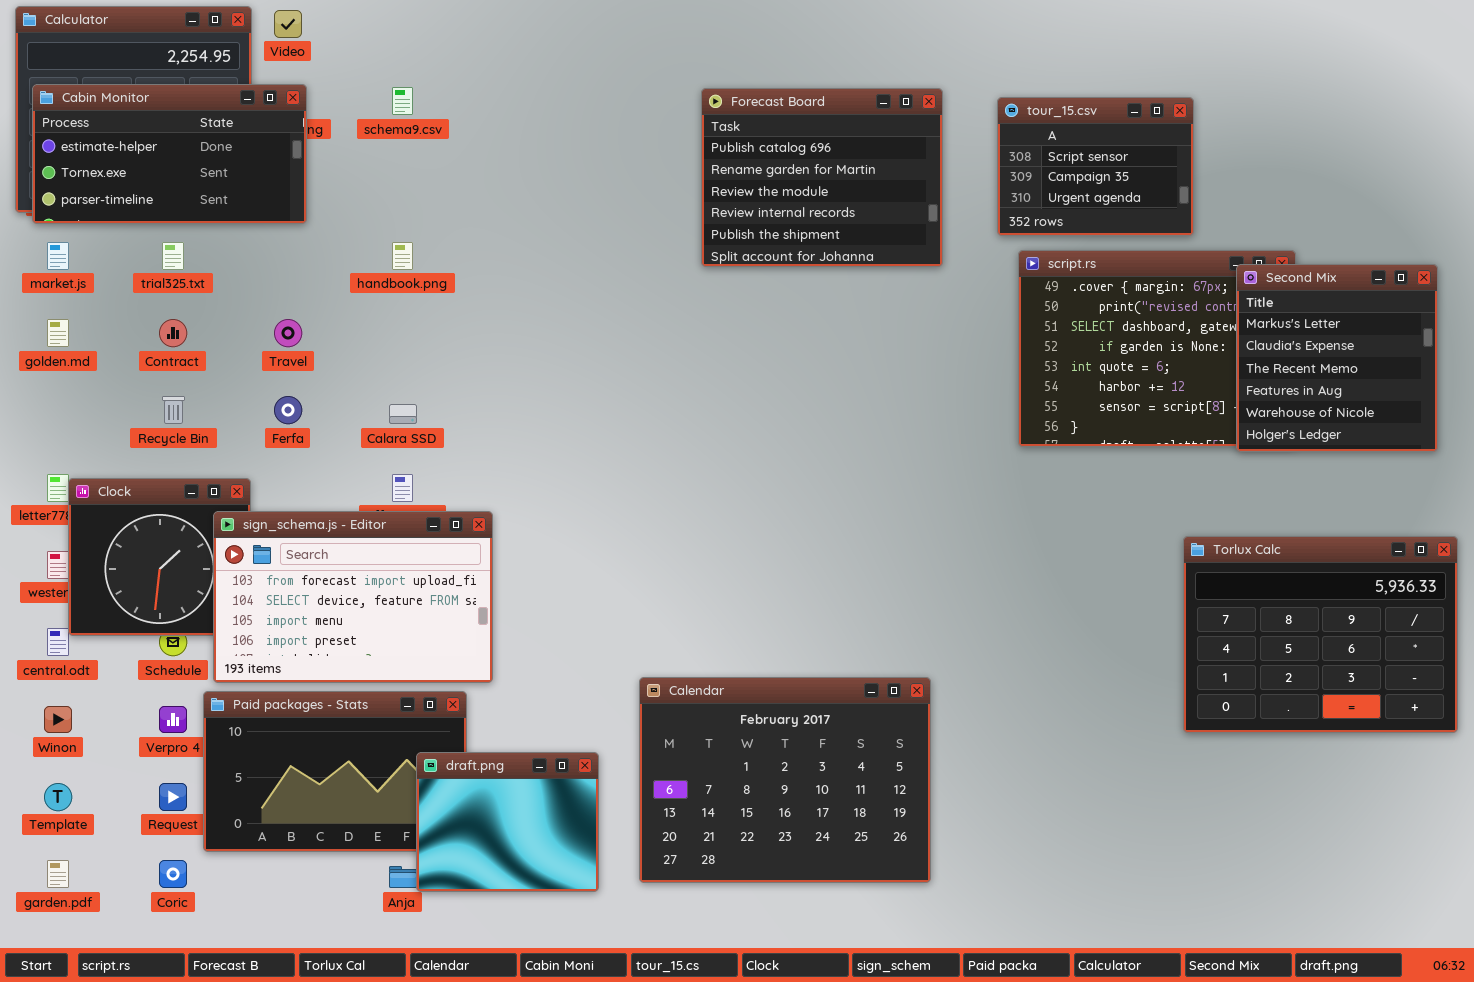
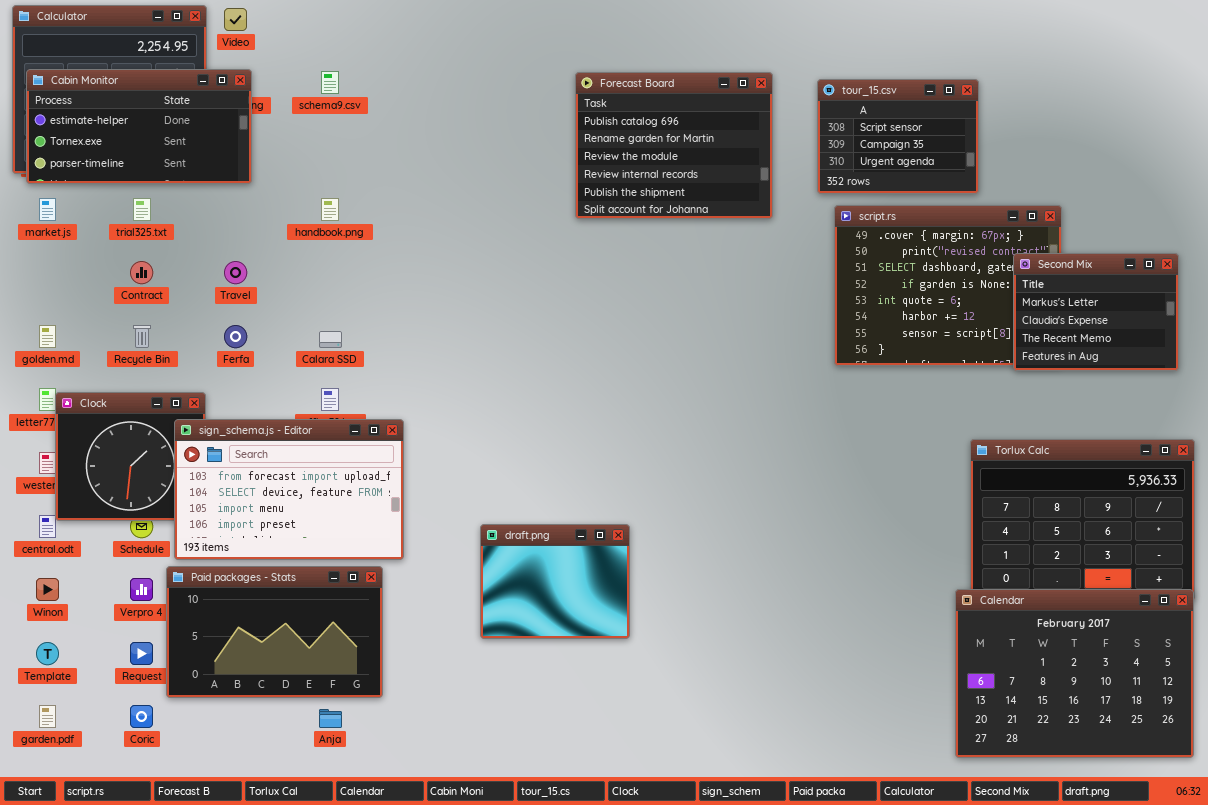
Second Mix: [1236,264,1438,452] -> [1013,253,1179,371], resized
golden.md: [47,319,69,347] -> [39,325,56,348], moved
Calendar: [639,677,931,883] -> [955,589,1194,758], moved
draft.png: [416,752,599,892] -> [480,524,630,639], moved

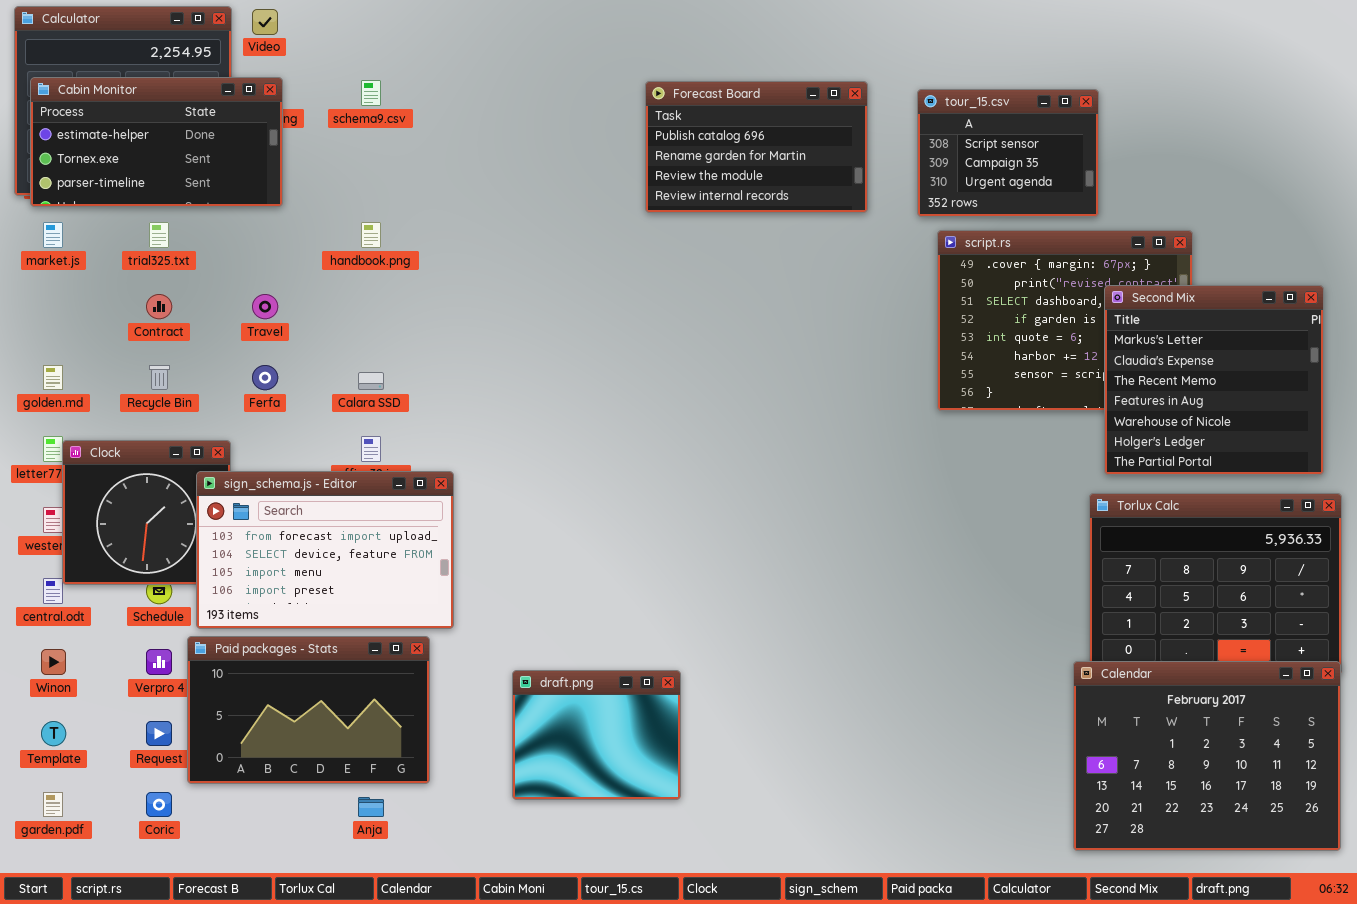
Forecast Board: [575,72,773,219] -> [645,81,868,213], resized
Second Mix: [1013,253,1179,371] -> [1104,285,1324,475], resized
draft.png: [480,524,630,639] -> [512,670,681,800], moved

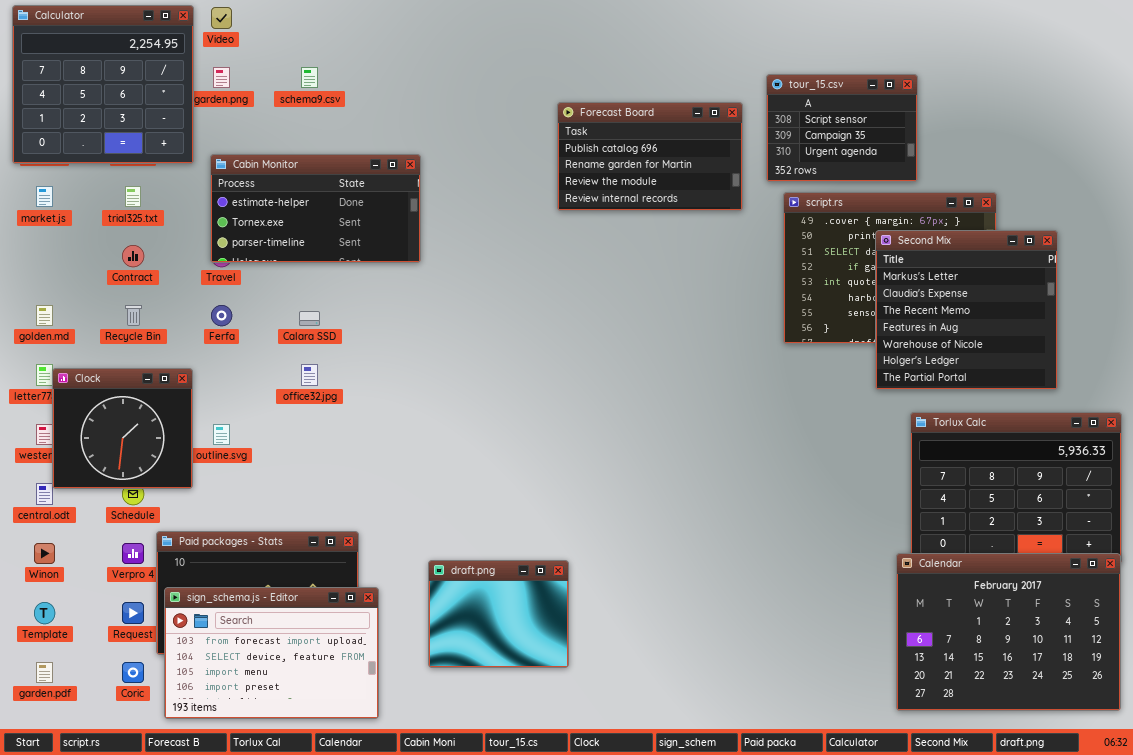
Cabin Monitor: [30,77,283,207] -> [210,154,421,263], moved
Forecast Board: [645,81,868,213] -> [557,102,743,211], moved
Second Mix: [1104,285,1324,475] -> [875,230,1058,390], moved
sign_schema.js - Editor: [196,471,454,629] -> [164,587,379,719], moved

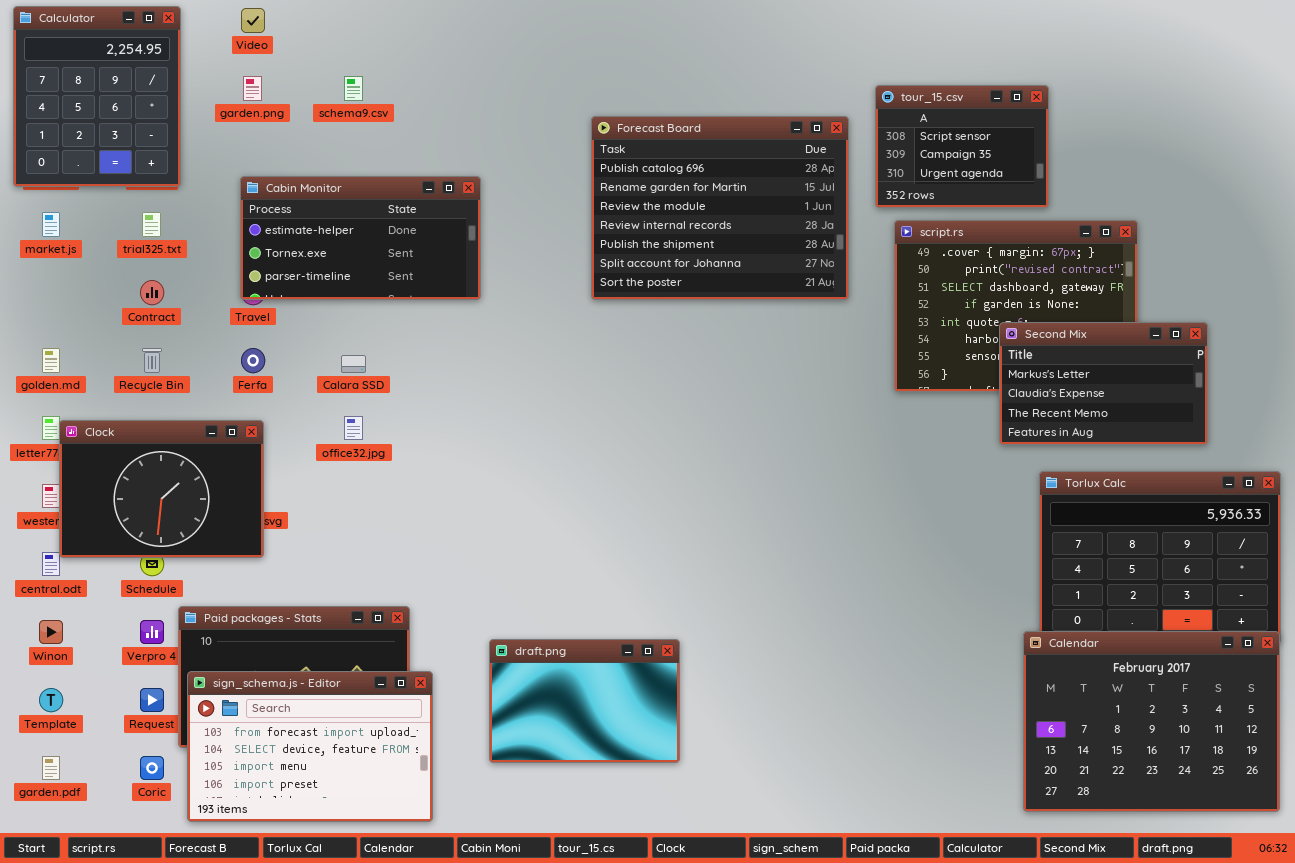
Calculator: [12,5,194,164] -> [13,6,181,187], resized
Forecast Board: [557,102,743,211] -> [591,116,849,300], resized
Second Mix: [875,230,1058,390] -> [999,322,1208,445], resized
Clock: [52,368,193,489] -> [59,420,264,558], resized
draft.png: [428,560,569,668] -> [489,639,680,763], resized

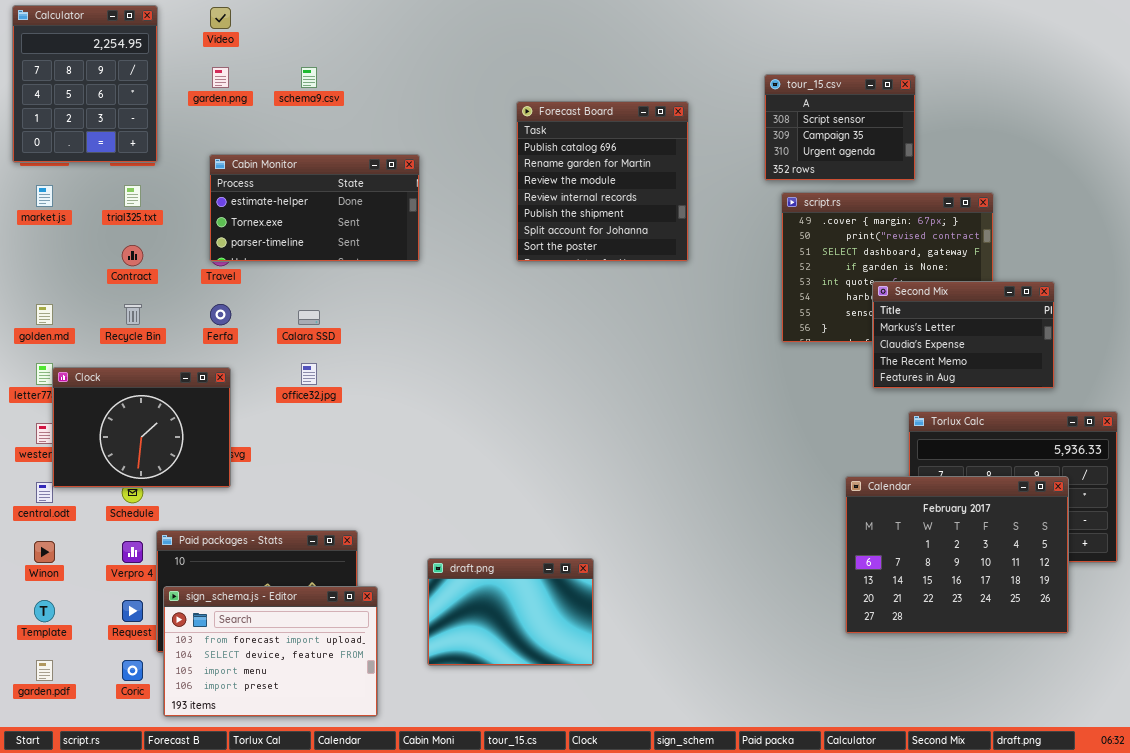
Forecast Board: [591,116,849,300] -> [516,101,689,262], resized
Calendar: [1023,631,1280,812] -> [845,476,1069,634], moved

